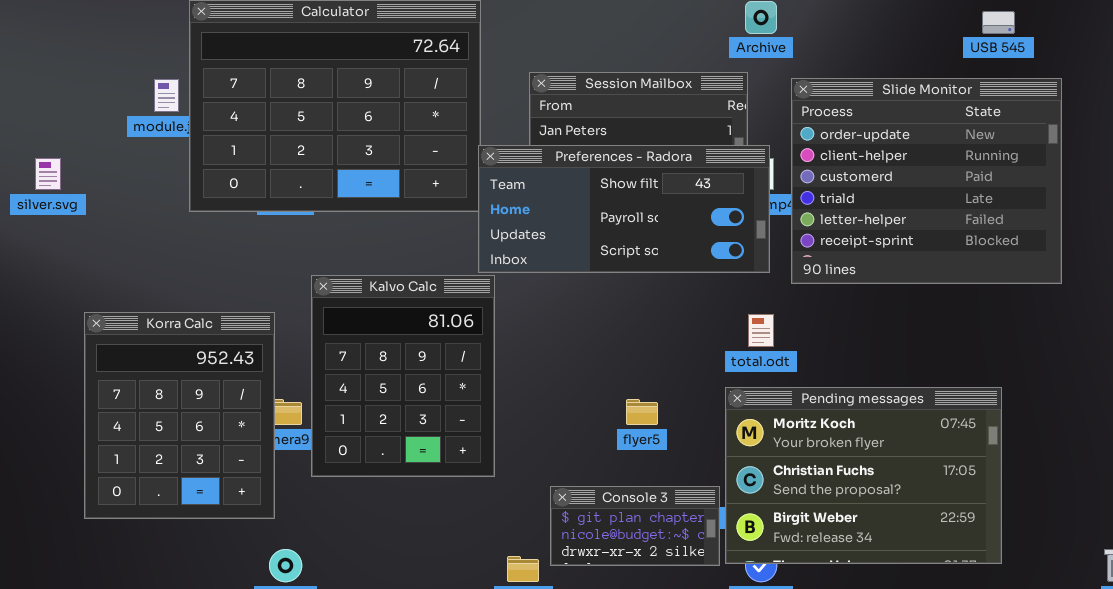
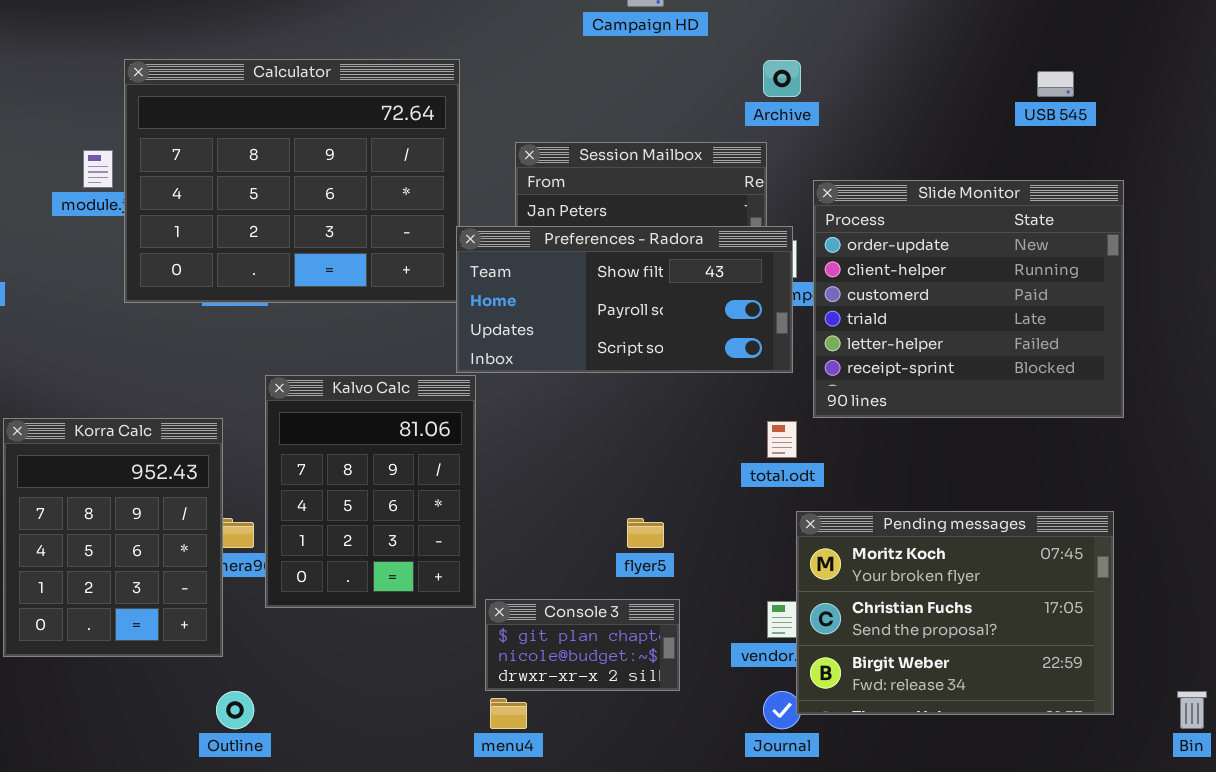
Slide Monitor: [791,78,1062,284] -> [813,180,1124,418], moved
Pending messages: [725,387,1002,564] -> [796,511,1114,715], moved
Console 3: [550,486,720,566] -> [485,599,680,691], moved

